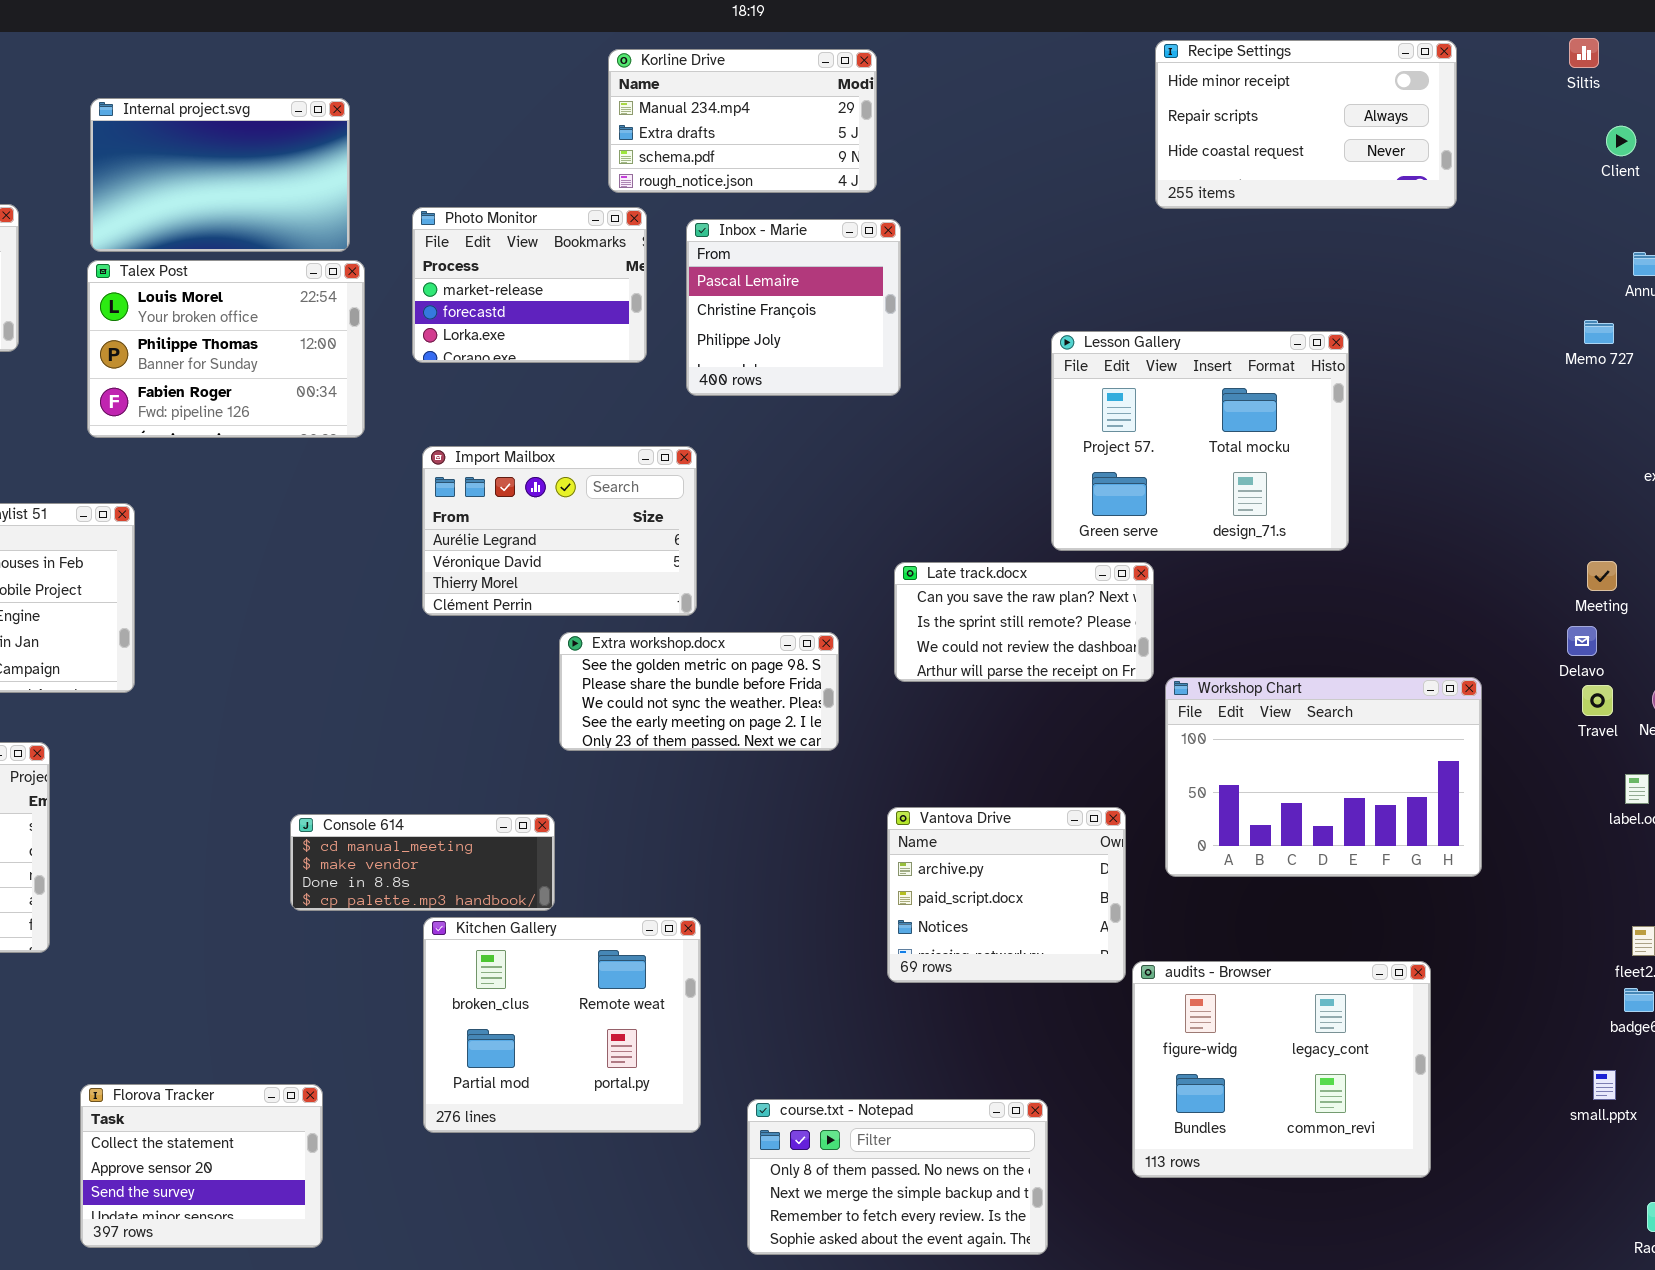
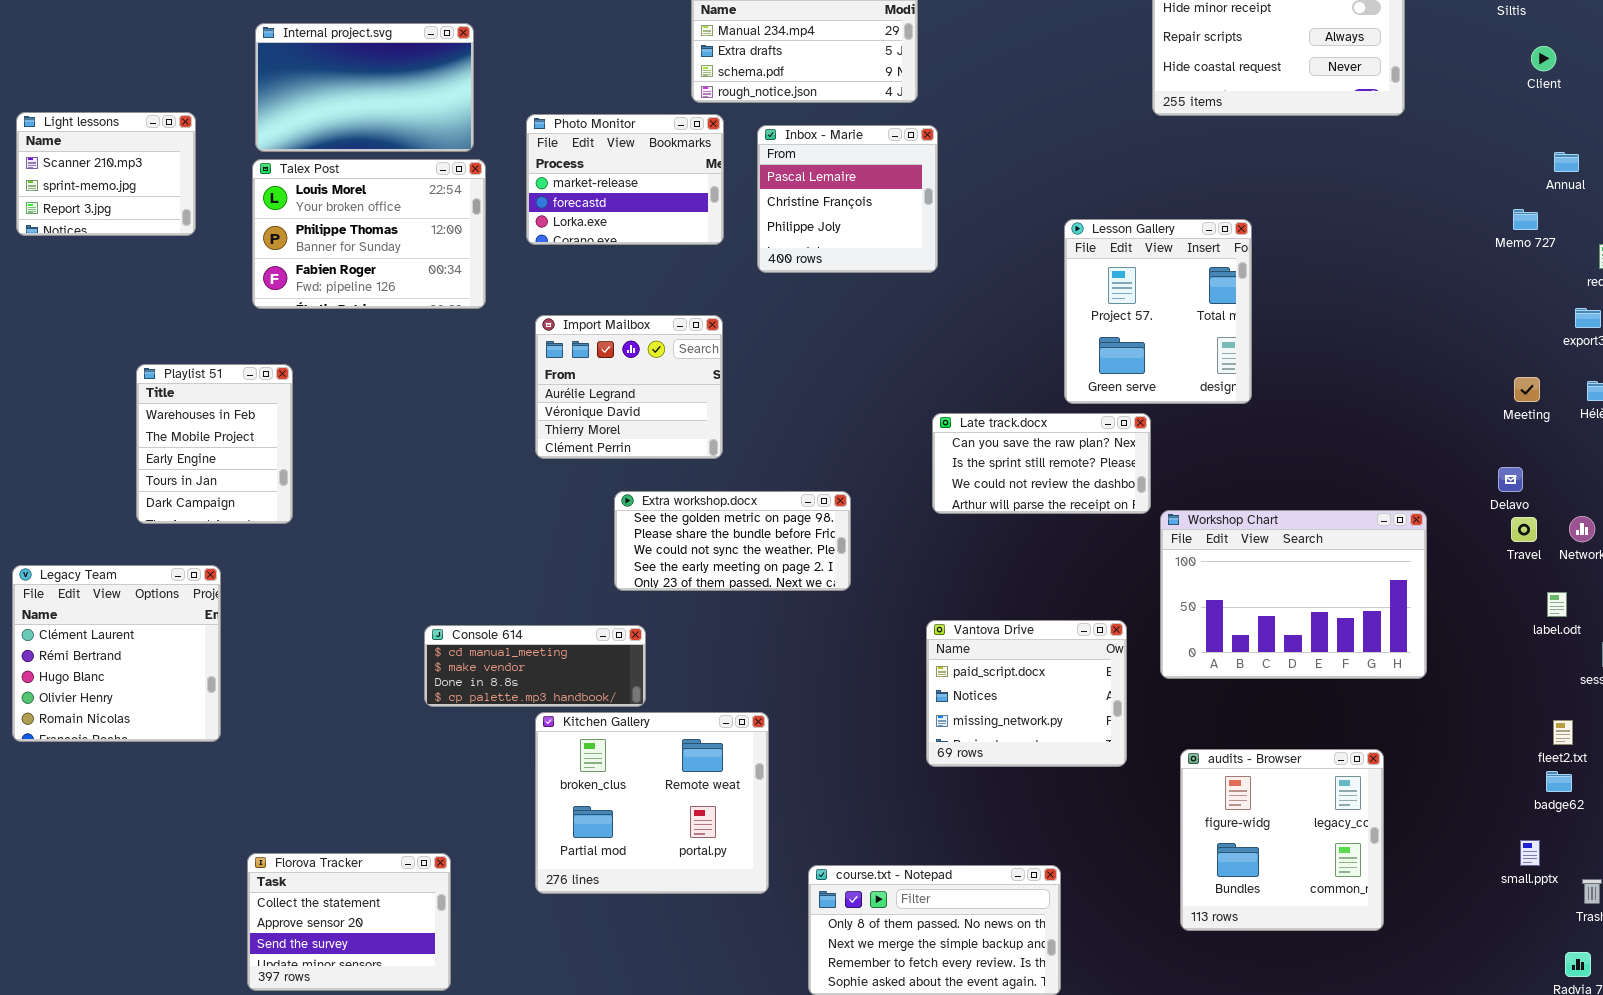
Lesson Gallery: [1051,331,1349,551] -> [1064,219,1252,404], resized
Import Mailbox: [422,446,697,616] -> [535,315,723,459], resized
Meeting: [1587,561,1617,591] -> [1514,377,1540,402], moved
Extra workshop.docx: [559,632,839,751] -> [614,491,851,591], moved
Vantova Drive: [887,807,1126,983] -> [926,620,1127,767], scrolled down 1 row
audits - Browser: [1132,961,1431,1178] -> [1180,749,1384,931], resized

